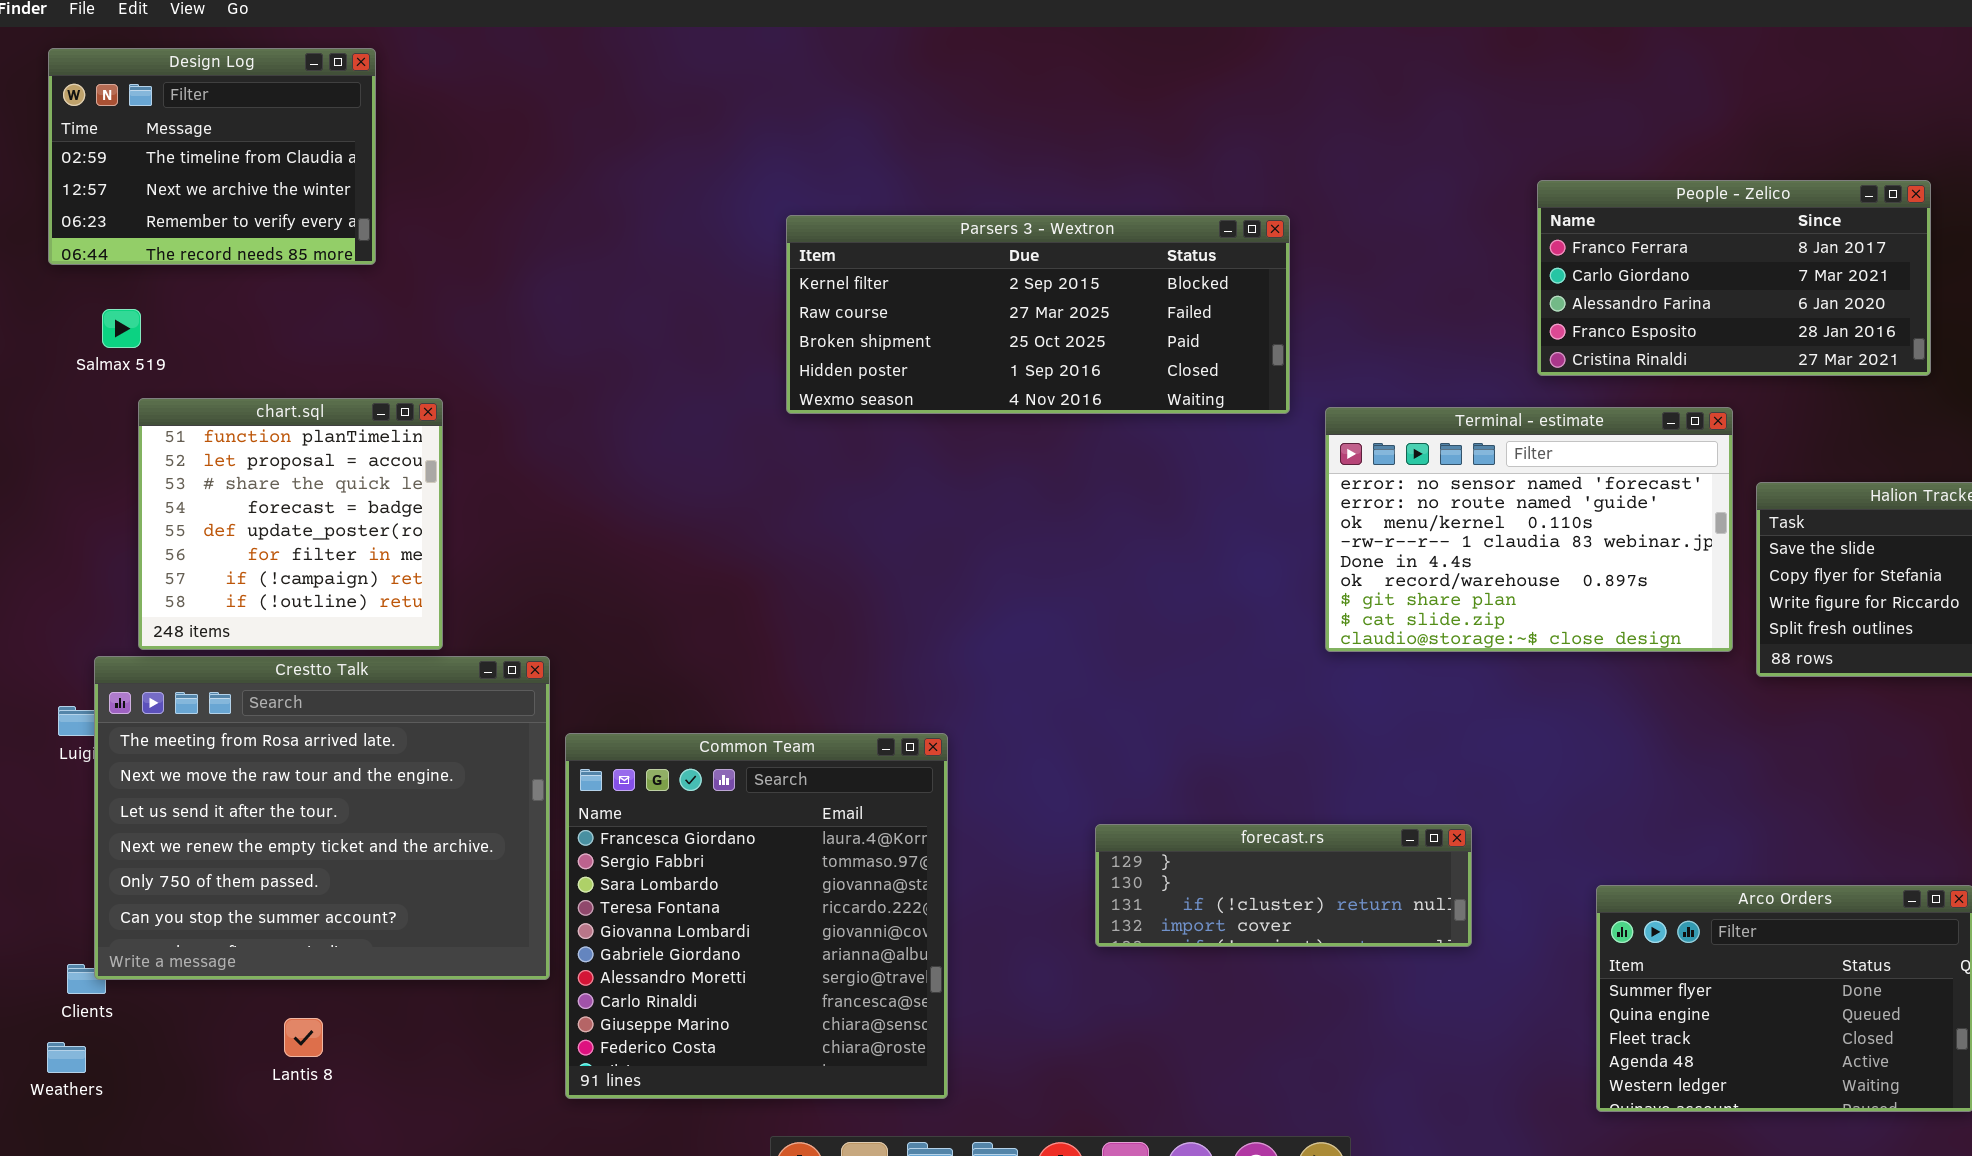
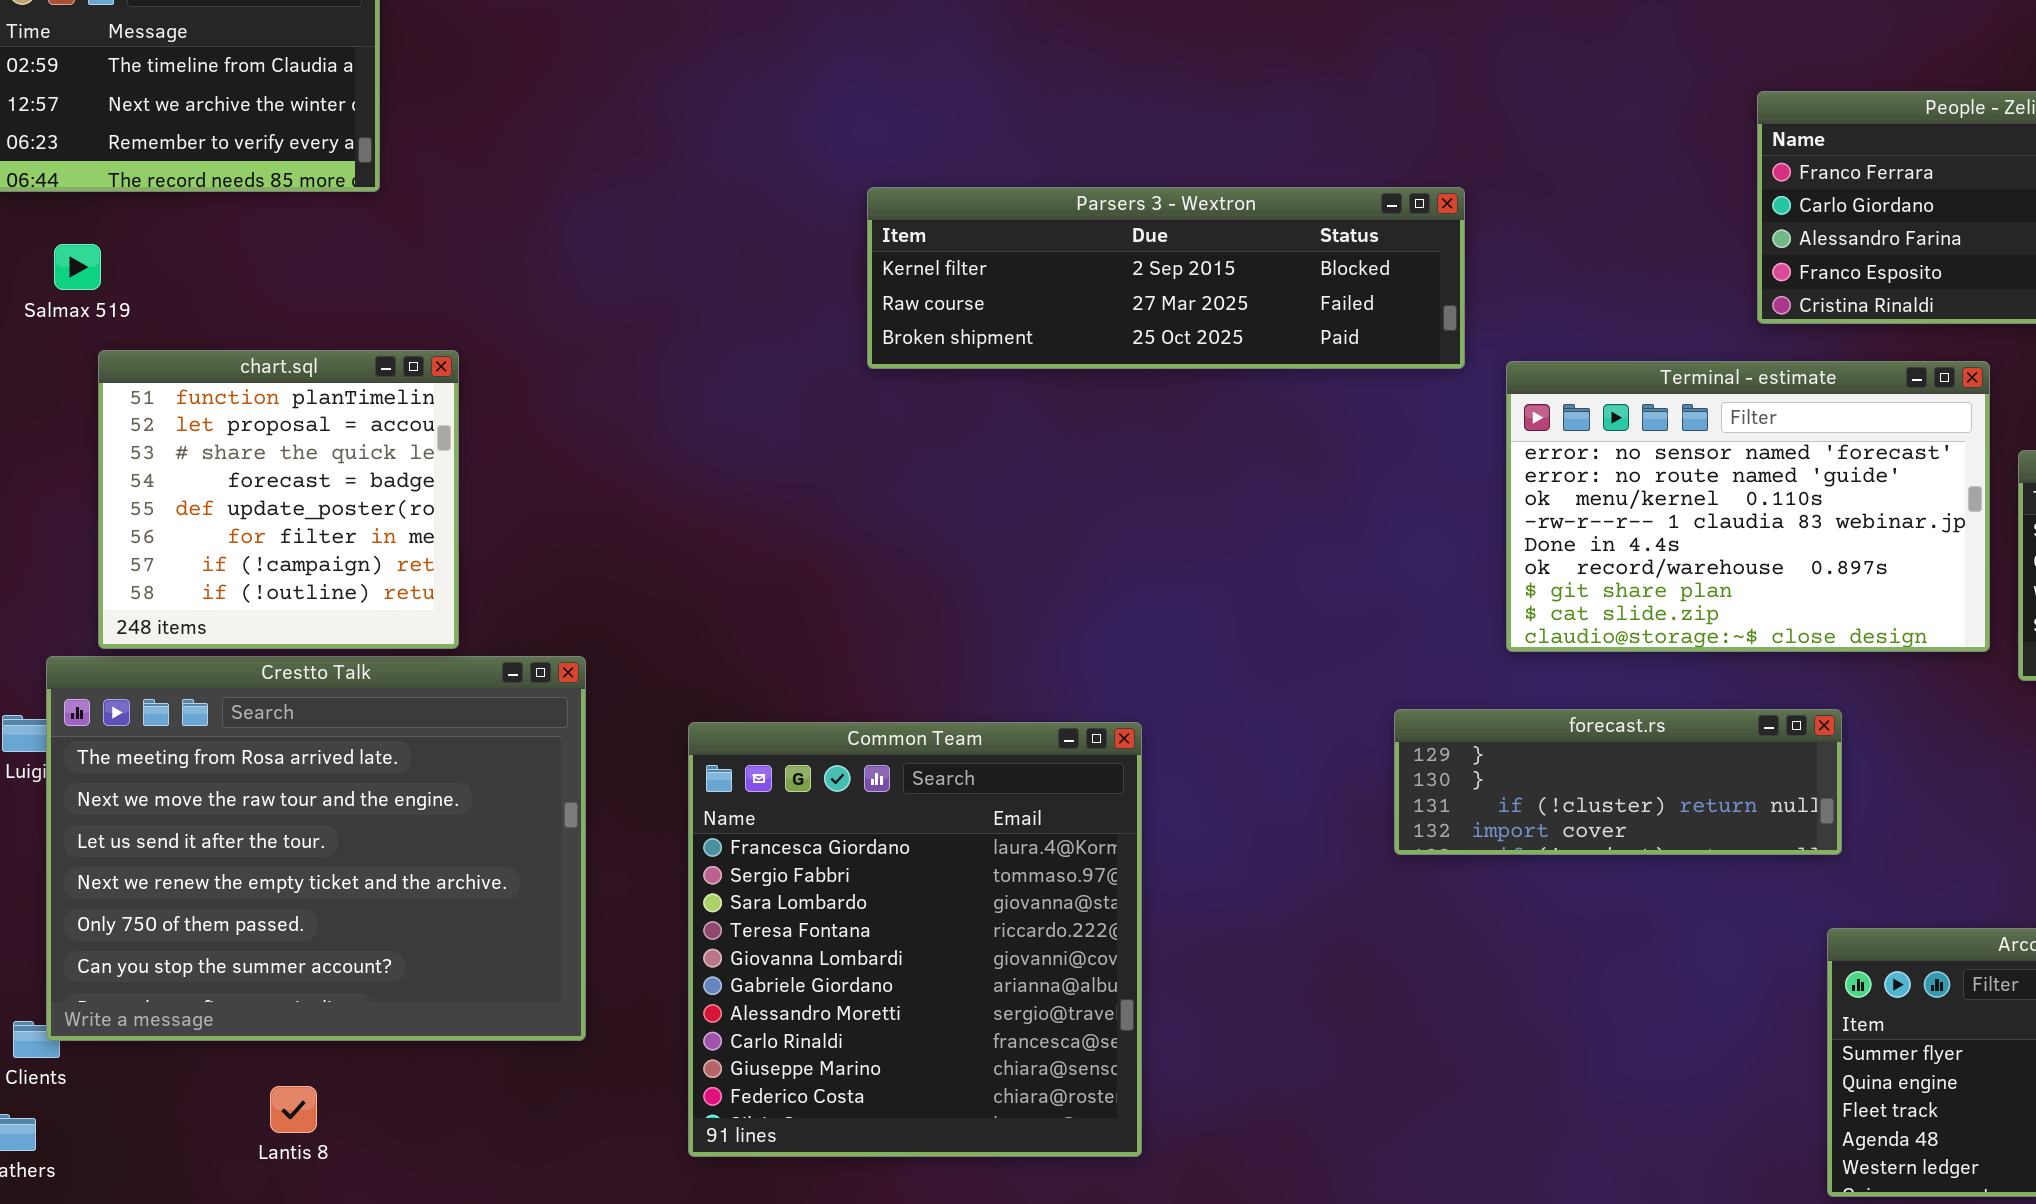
Parsers 3 - Wextron: [786,215,1290,414] -> [867,187,1465,369], resized
Common Team: [565,733,948,1099] -> [688,722,1142,1157], moved
forecast.rs: [1095,824,1472,947] -> [1394,709,1842,855], moved

